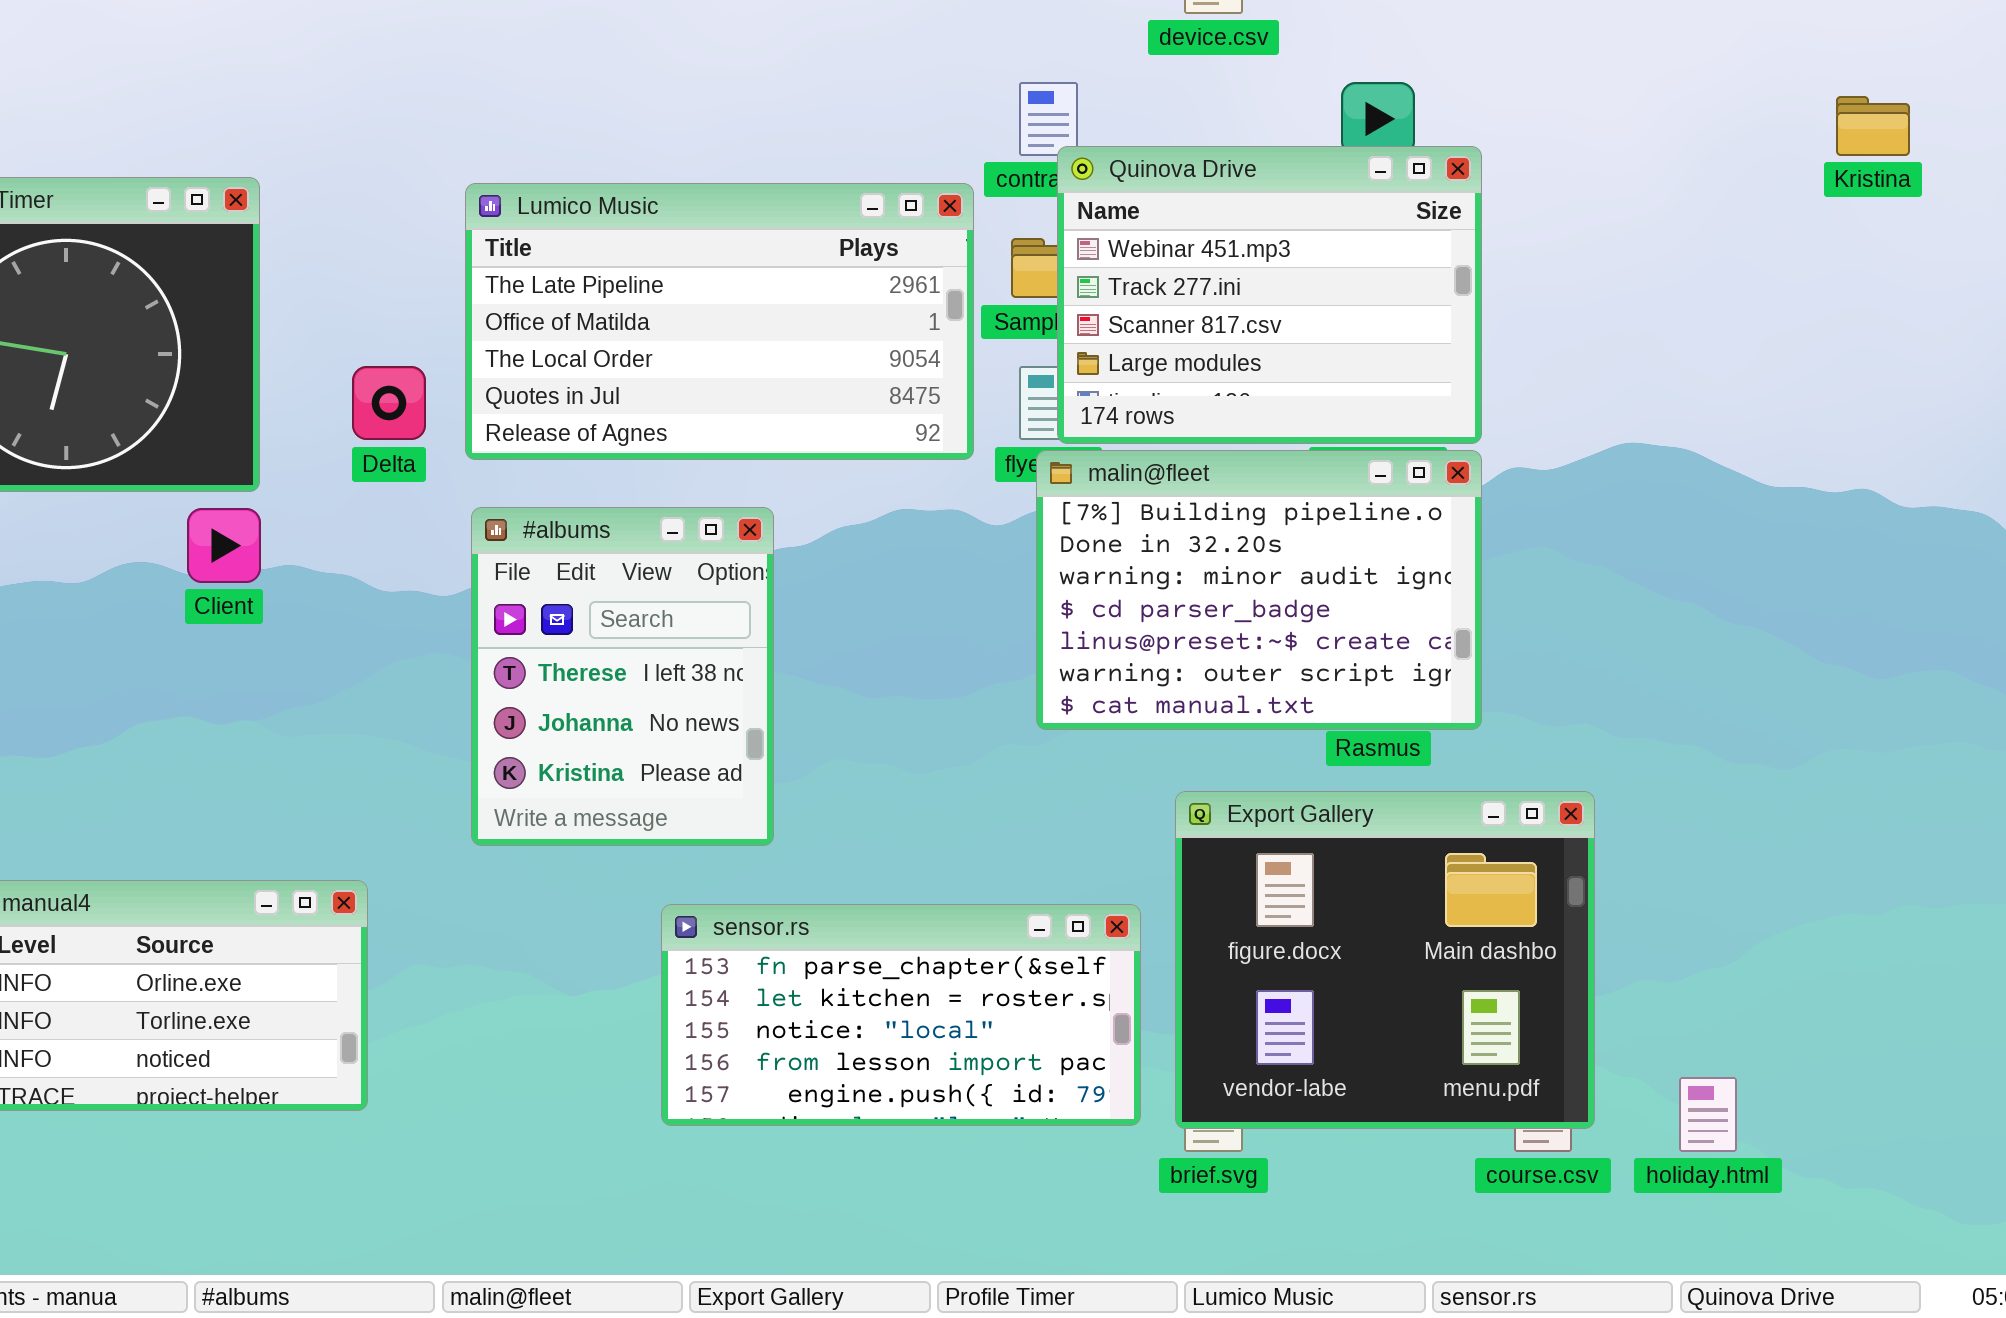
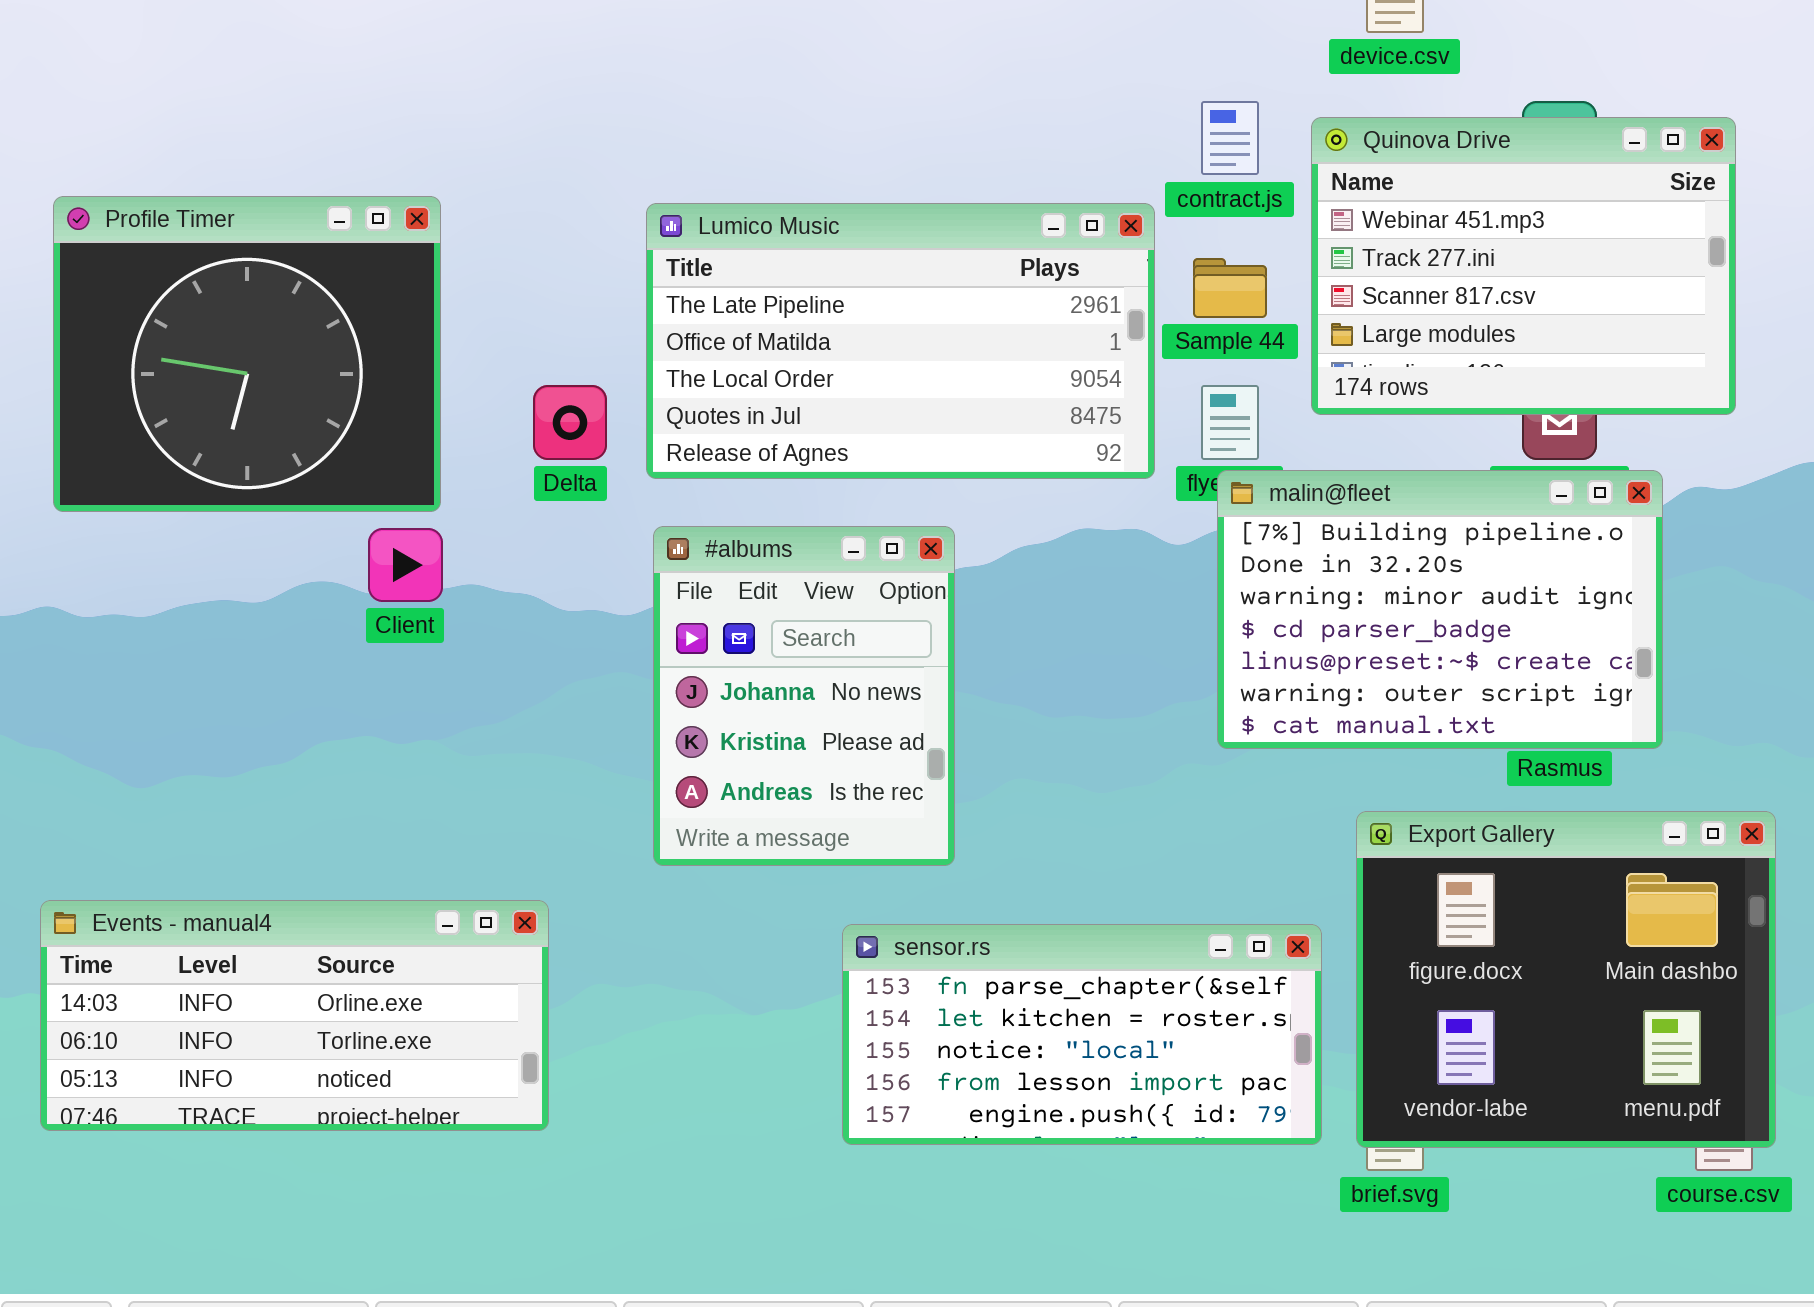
Quinova Drive: [1057,146,1482,444] -> [1311,117,1736,415], moved
#albums: [471,507,774,846] -> [653,526,955,866], scrolled down 1 row

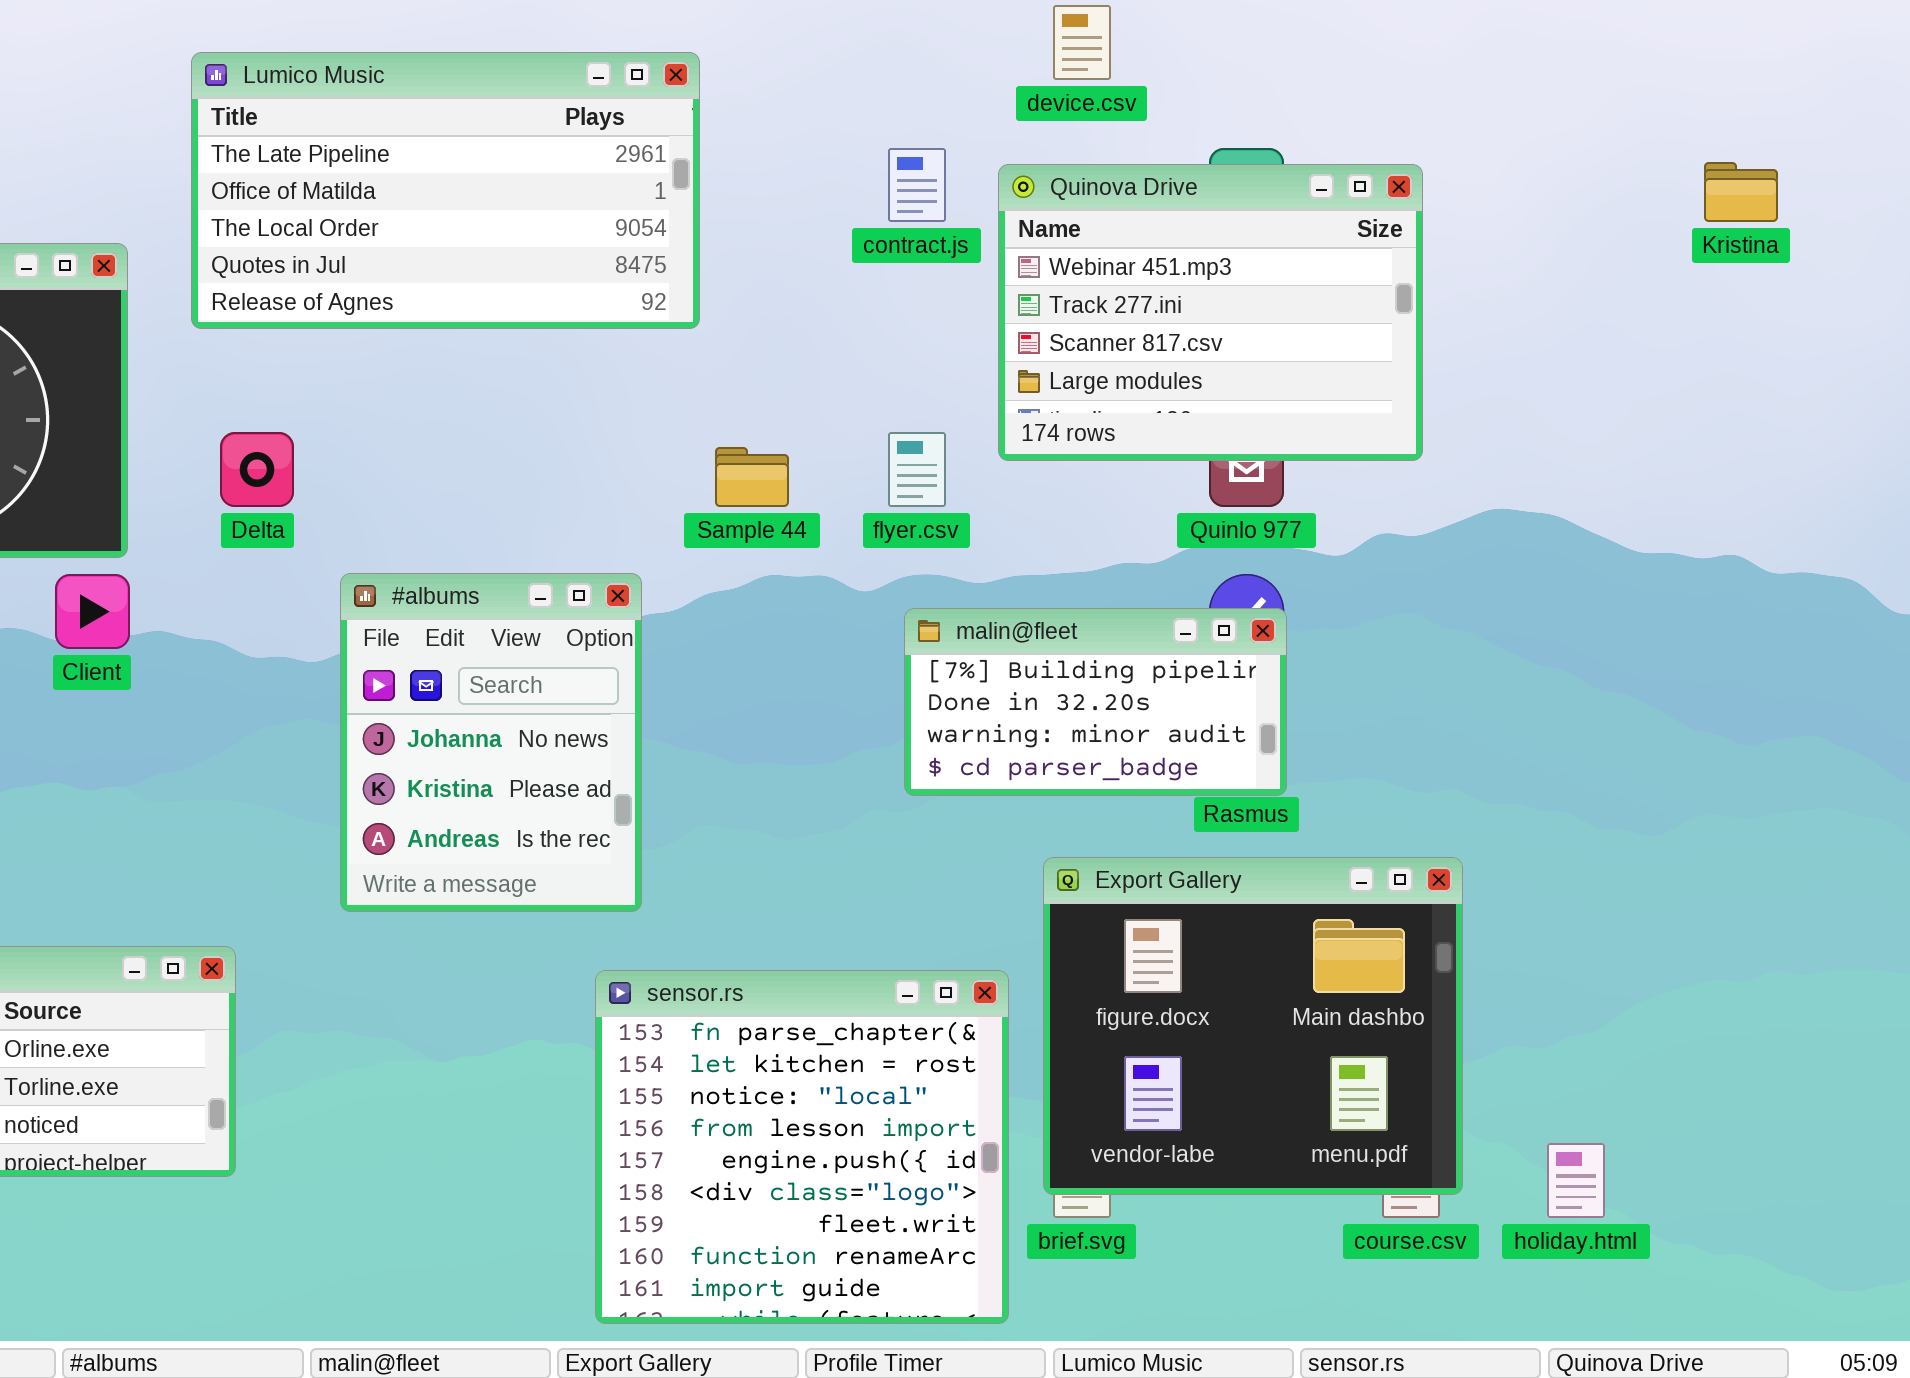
Lumico Music: [646,203,1155,479] -> [191,52,700,329], moved
Sample 44: [1193,258,1267,318] -> [715,447,789,507], moved
malin@fleet: [1217,470,1663,749] -> [904,608,1287,796], resized
sensor.rs: [842,924,1322,1145] -> [595,970,1009,1324], resized

